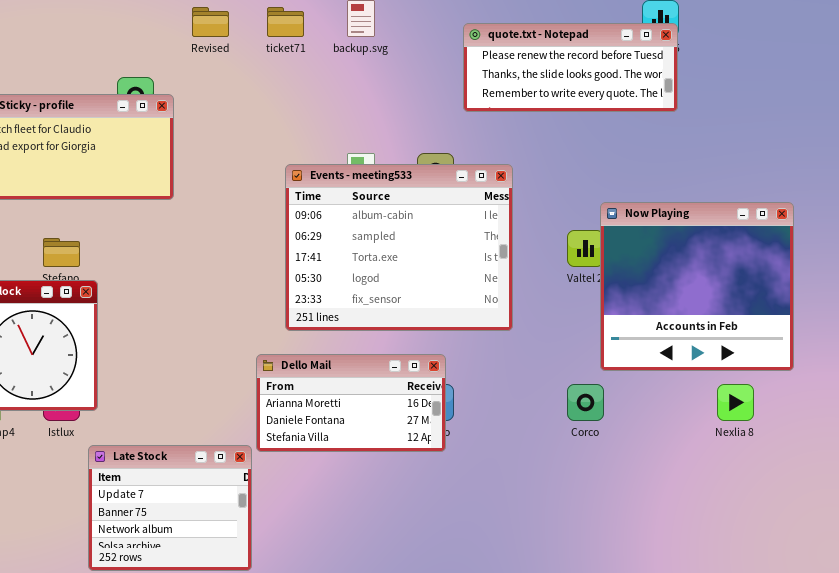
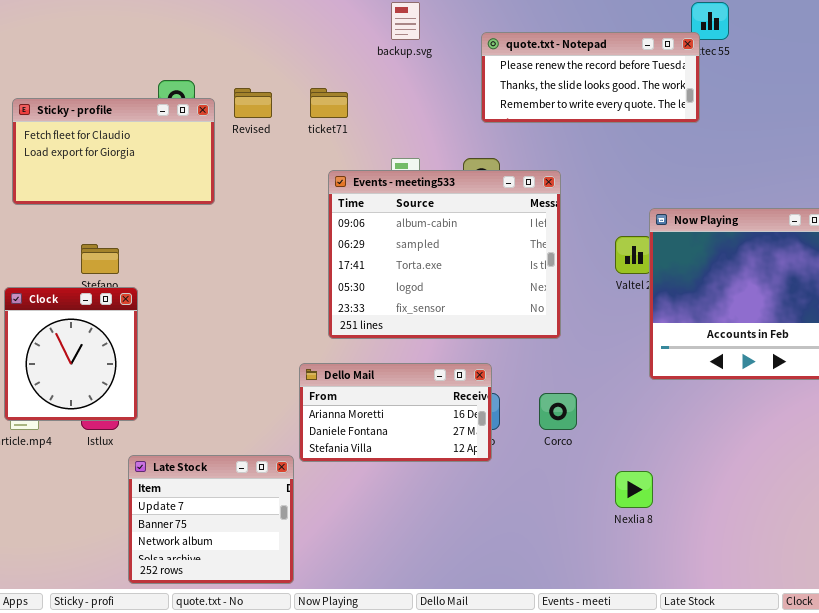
Revised: [192,7,229,37] -> [234,88,272,118], moved
ticket71: [267,7,304,37] -> [310,88,348,118], moved
quote.txt - Notepad: [463,23,678,112] -> [481,32,700,123], moved
Corco: [567,384,604,421] -> [539,393,577,430], moved
Nexlia 8: [717,384,754,421] -> [615,471,653,508], moved

